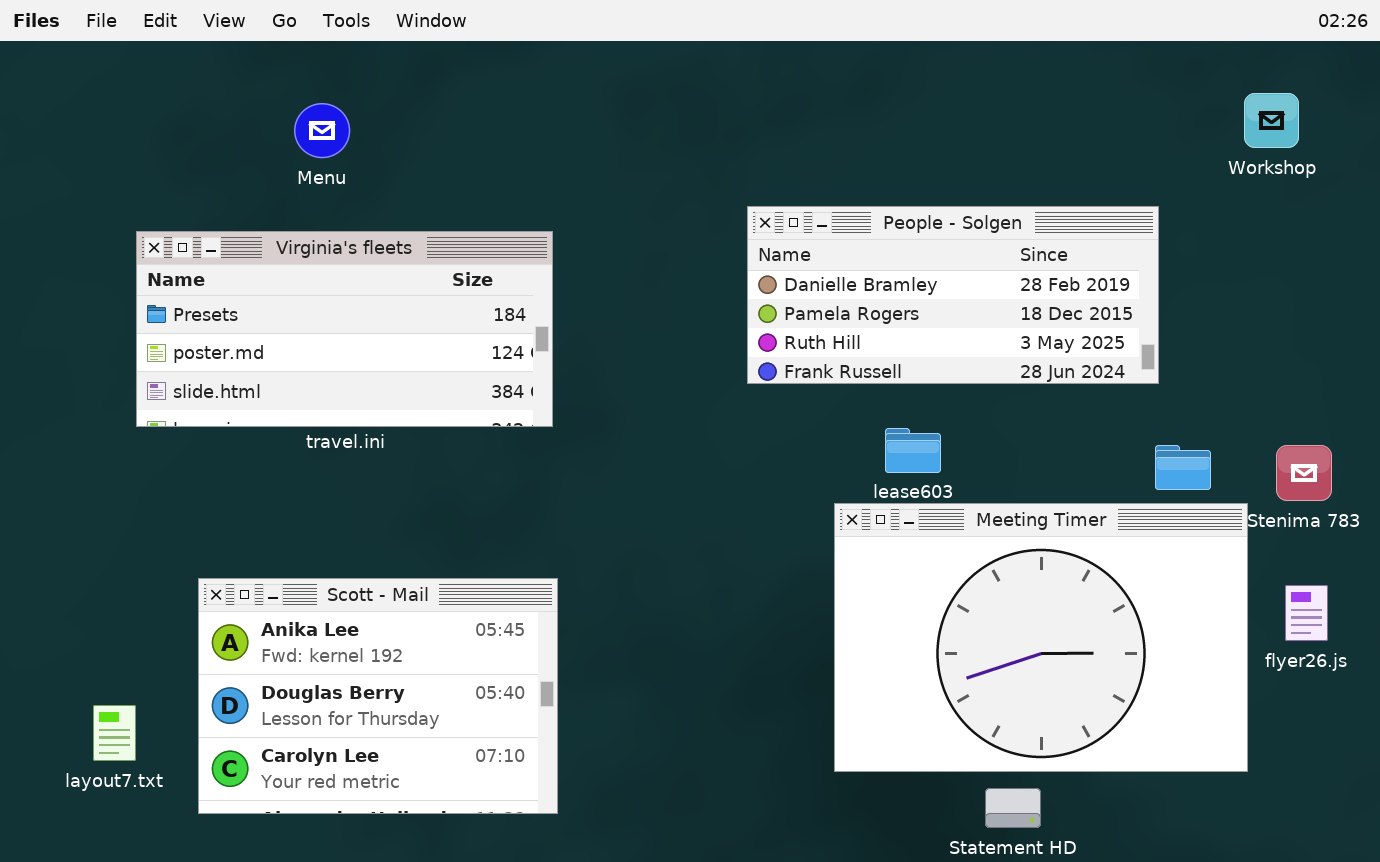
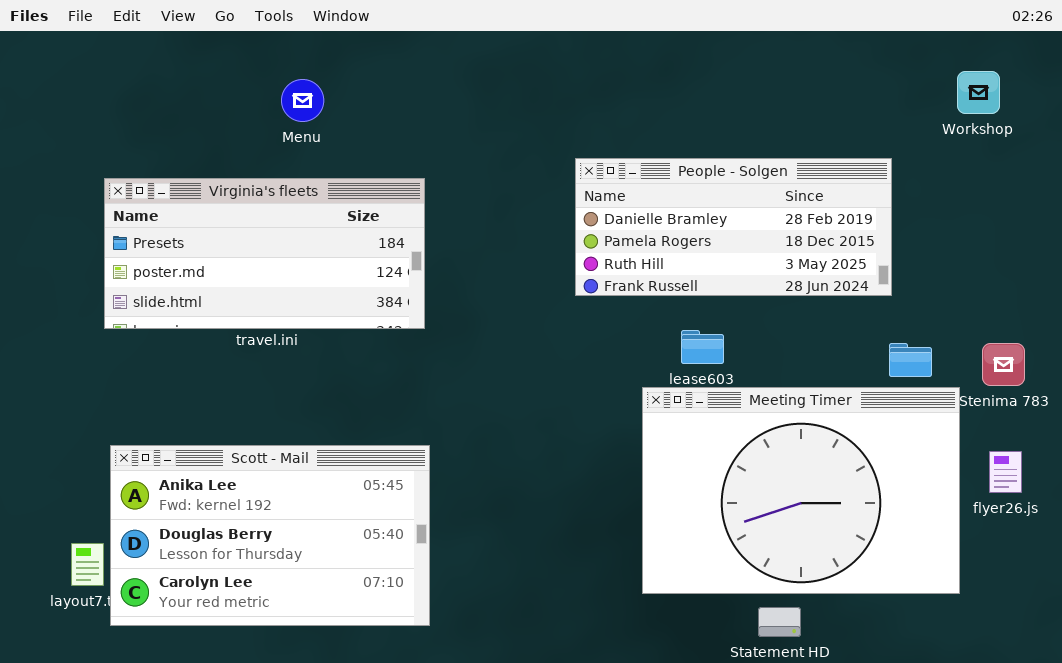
Menu: [294,103,350,158] -> [281,79,324,122], moved
Scott - Mail: [198,578,558,814] -> [110,445,430,626], resized

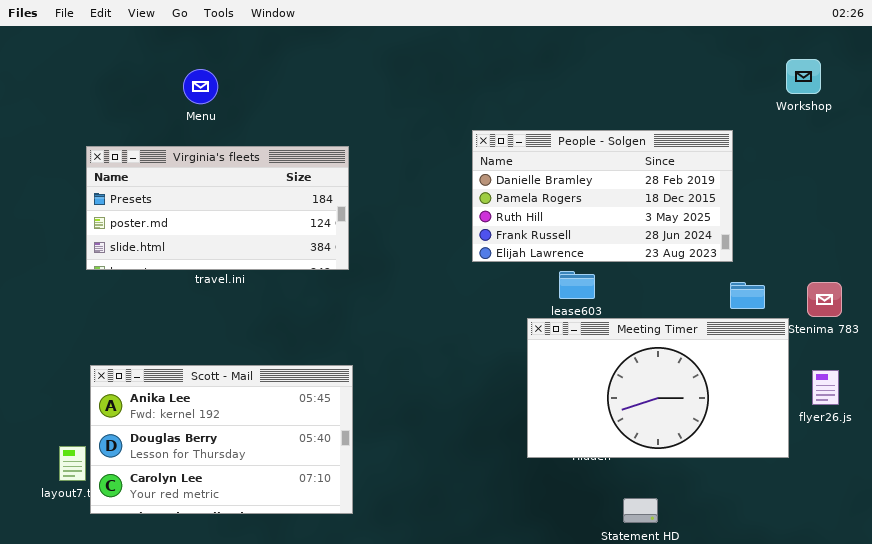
Menu: [281,79,324,122] -> [183,69,218,104], moved
People - Solgen: [575,158,892,296] -> [472,130,733,262], resized
Meeting Timer: [642,387,960,594] -> [527,318,789,458], resized

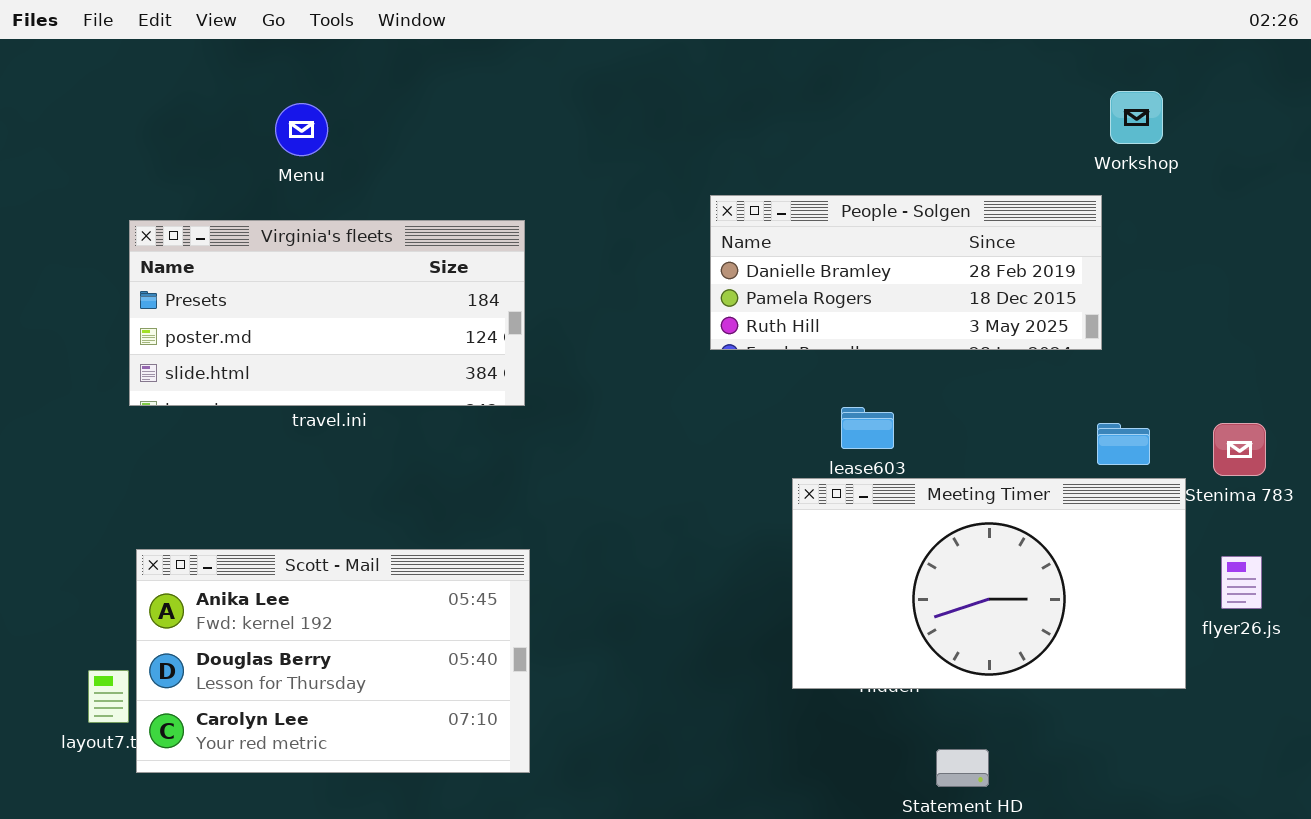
Workshop: [786,59,821,94] -> [1110,91,1163,144], moved
People - Solgen: [472,130,733,262] -> [710,195,1102,350], resized

